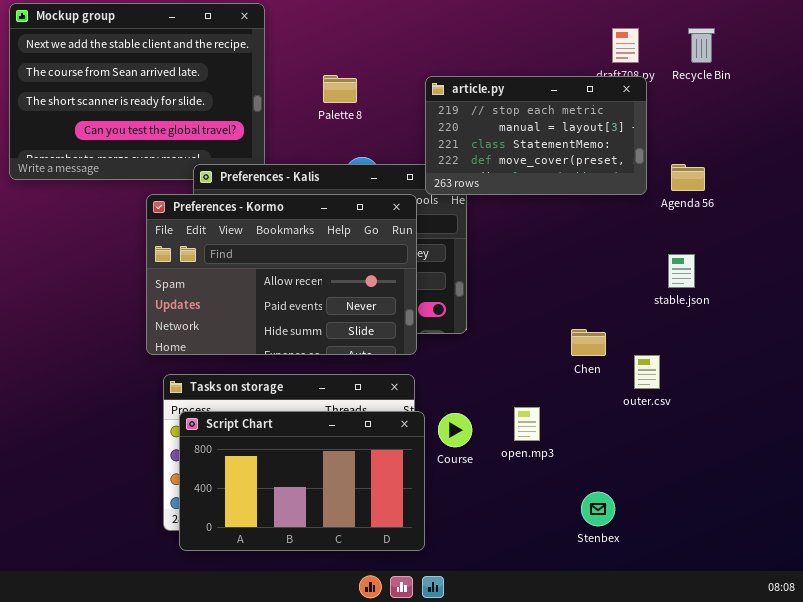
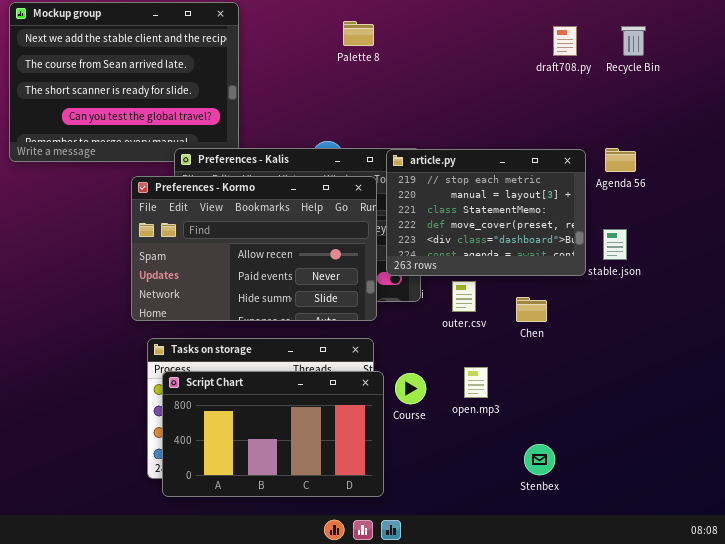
Palette 8: [323,75,357,103] -> [343,21,374,46], moved
article.py: [425,76,647,195] -> [386,149,586,276], moved, resized
outer.csv: [634,355,660,389] -> [452,281,476,312], moved

